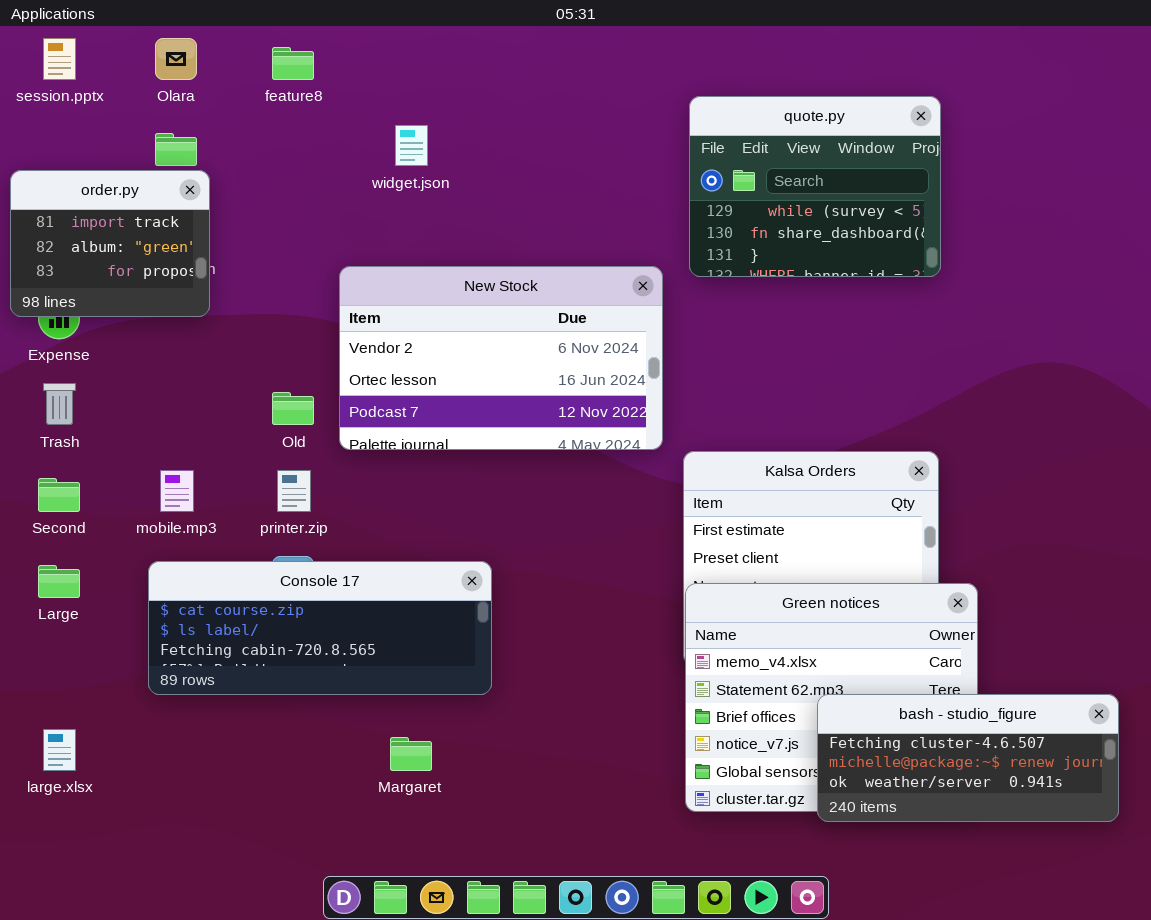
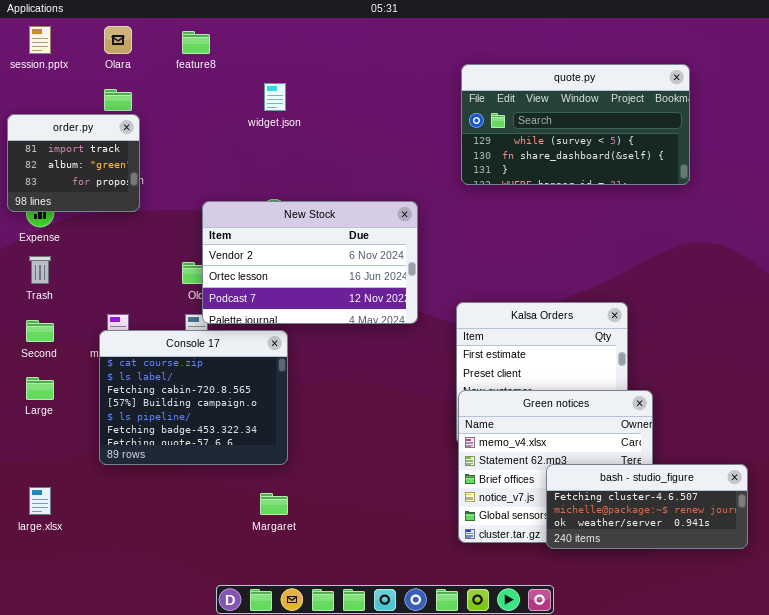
quote.py: [689,96,941,277] -> [461,64,690,185], resized
New Stock: [339,266,663,450] -> [202,201,418,324], moved
Console 17: [148,561,492,695] -> [99,330,288,465], resized

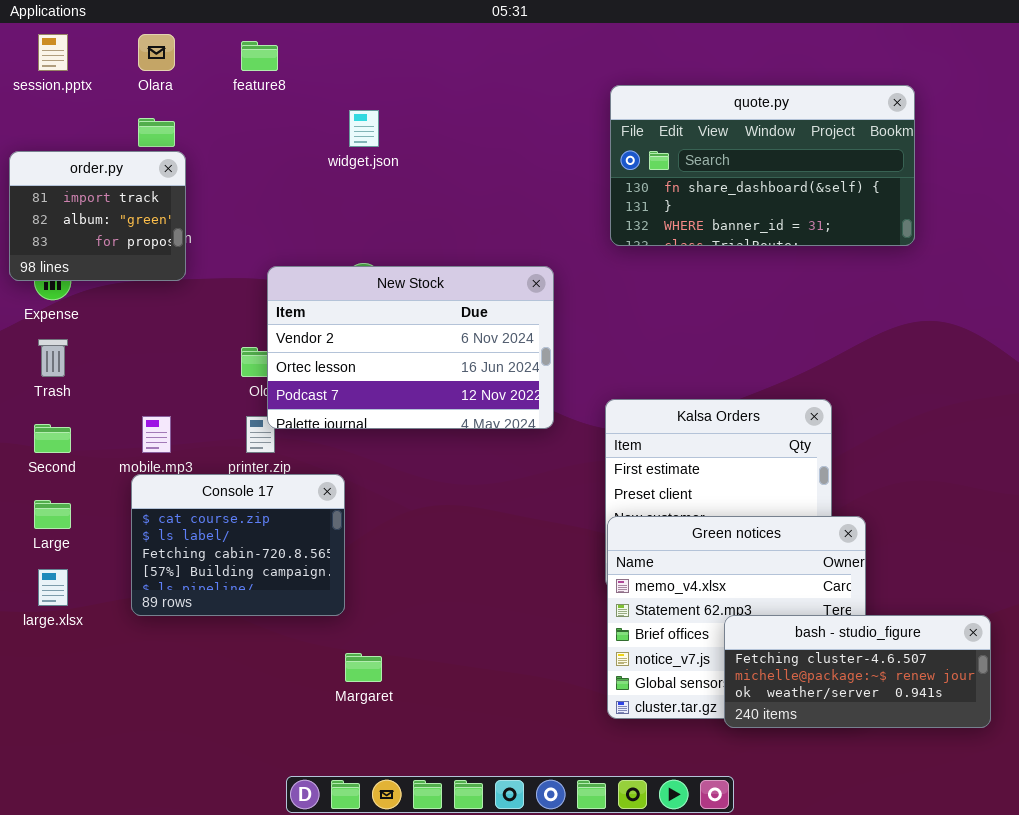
quote.py: [461,64,690,185] -> [610,85,915,246], scrolled down 1 row
Console 17: [99,330,288,465] -> [131,474,345,616], resized
large.xlsx: [29,487,51,515] -> [38,569,68,606], moved

